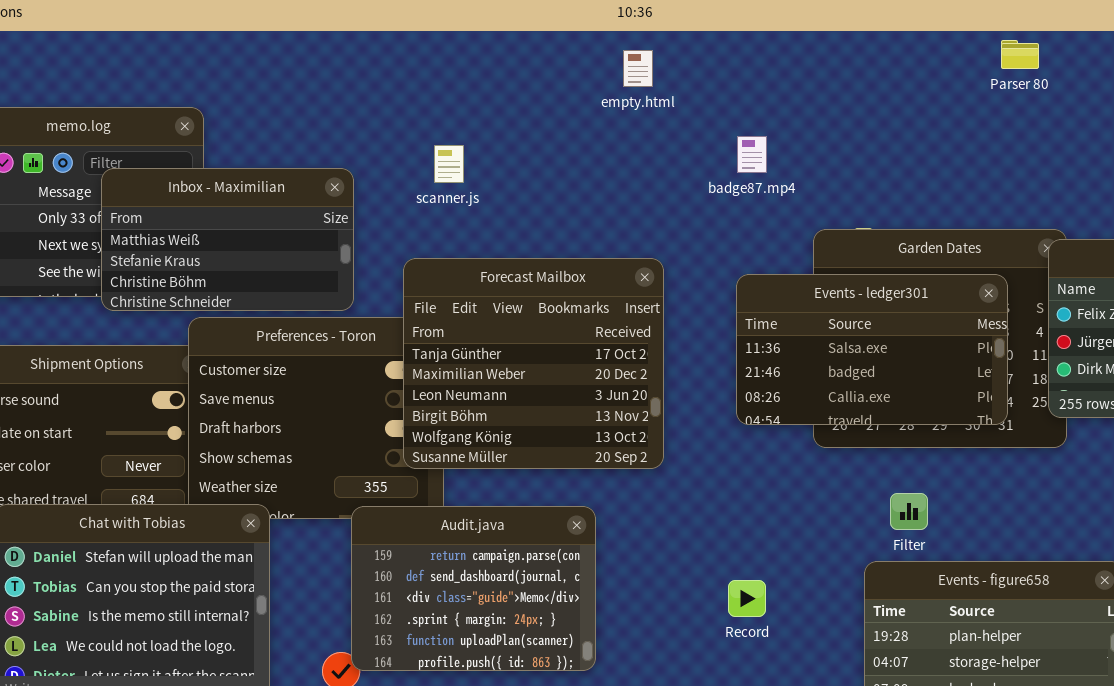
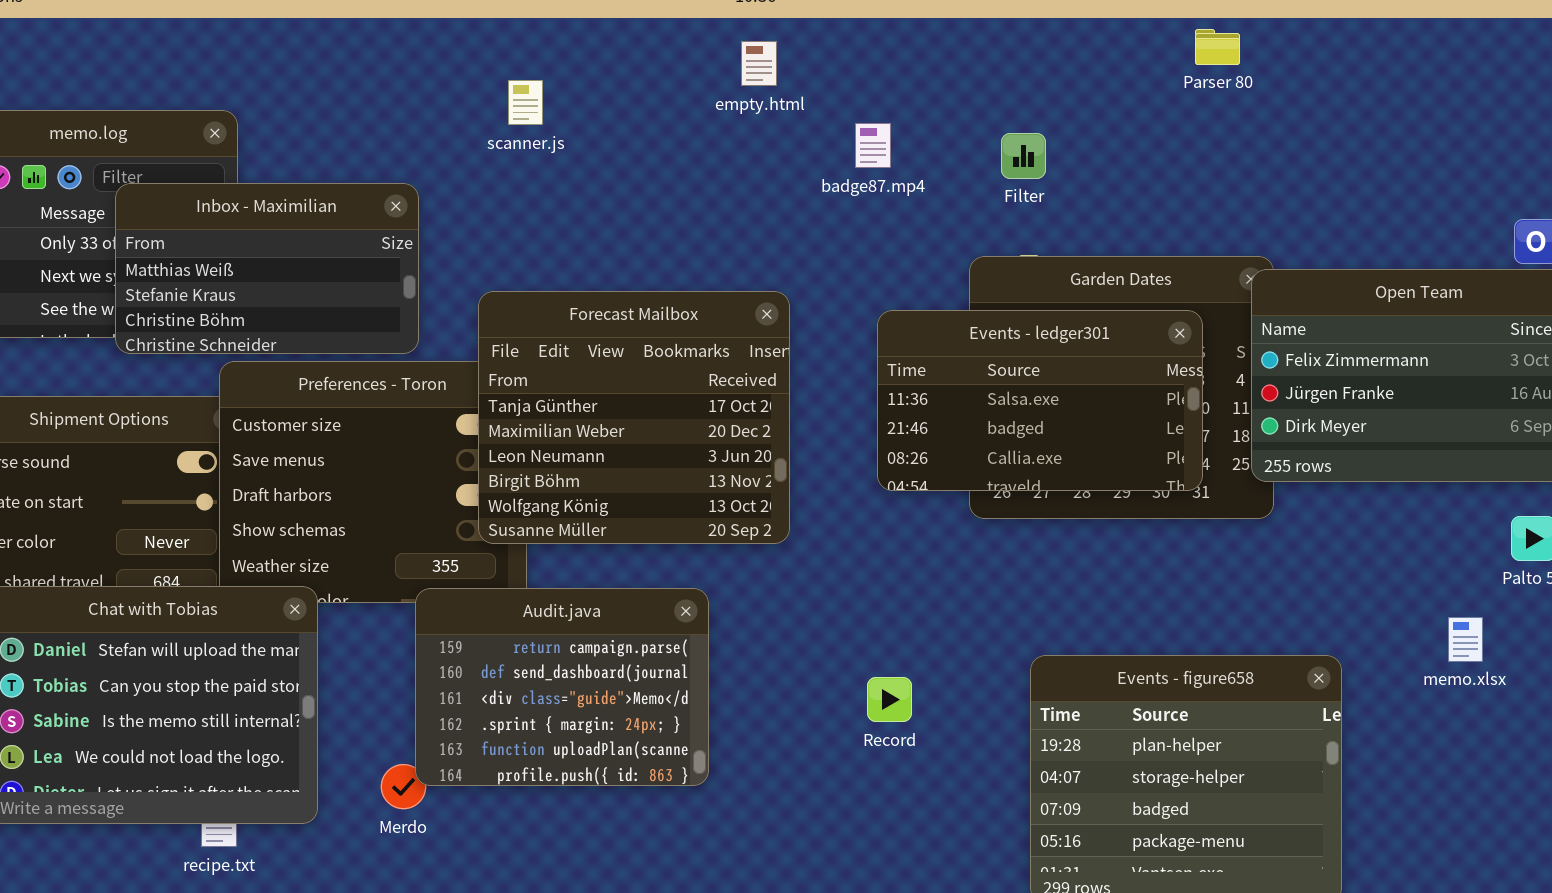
badge87.mp4: [737,136,767,173] -> [855,123,891,168], moved
scanner.js: [434,145,464,183] -> [508,80,543,125], moved
Filter: [890,493,928,530] -> [1001,133,1046,179], moved

